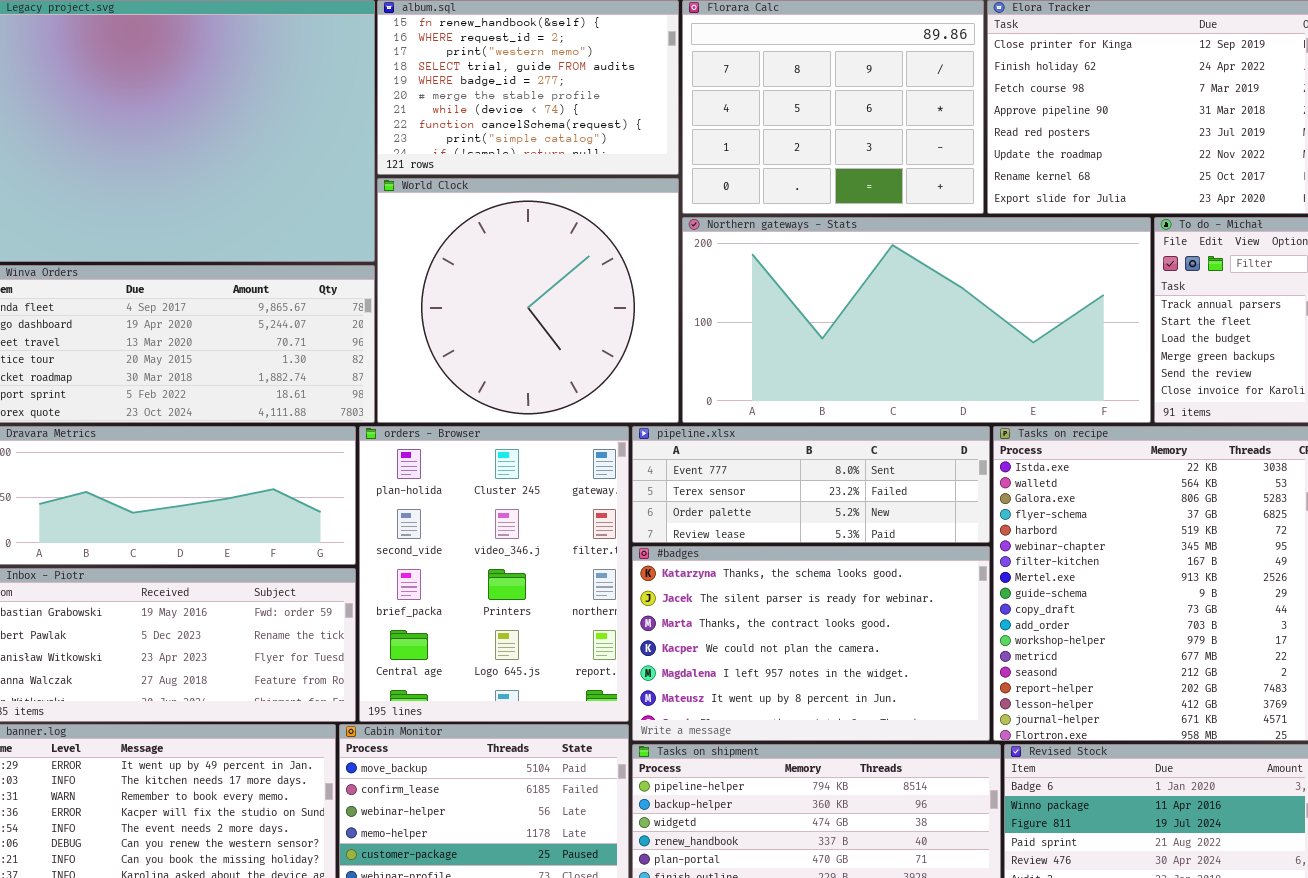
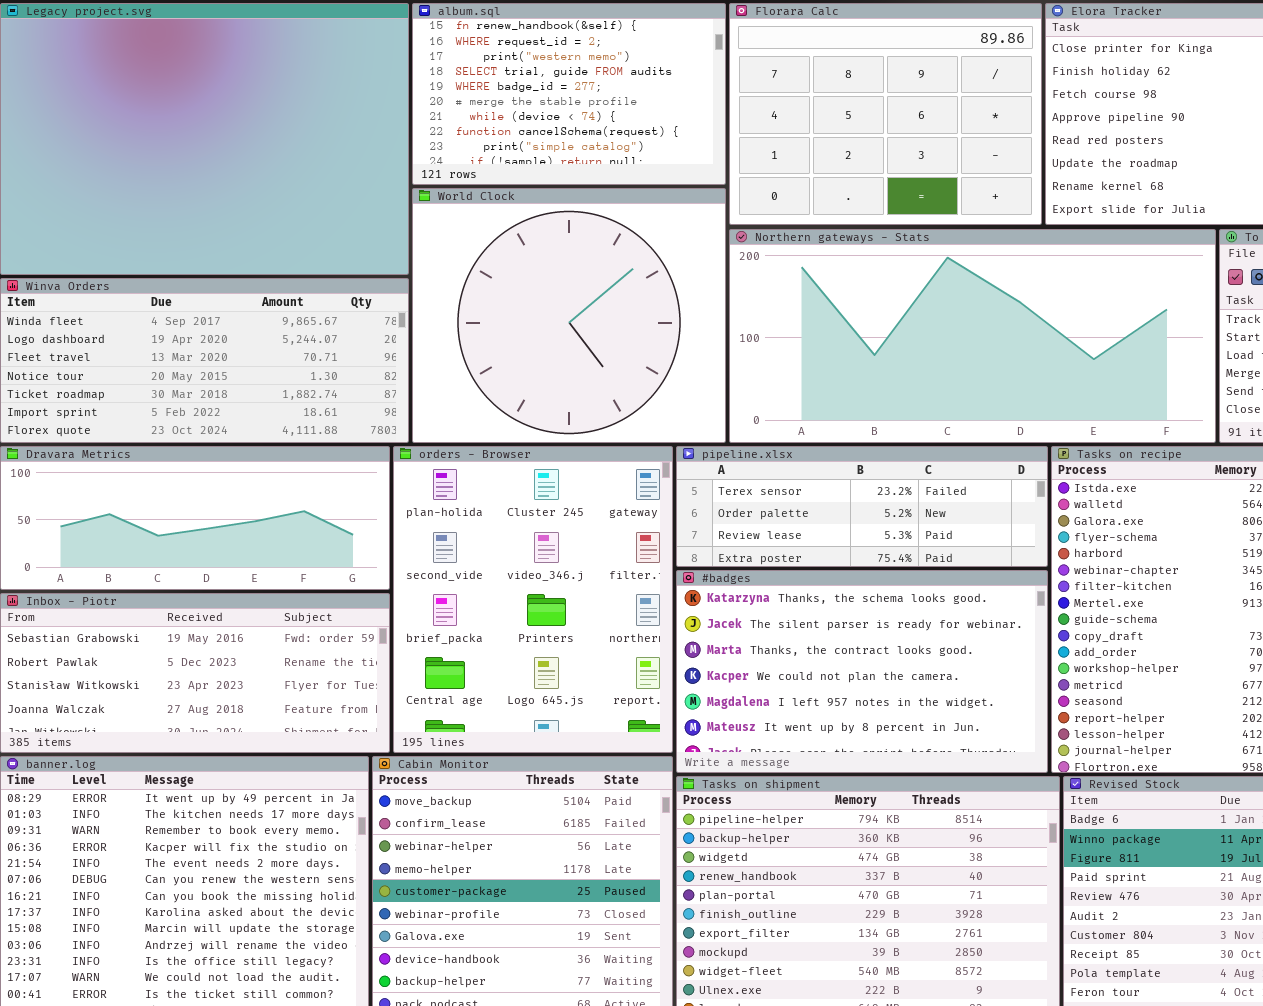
pipeline.xlsx: [632,426,990,543] -> [676,446,1048,567], scrolled down 1 row

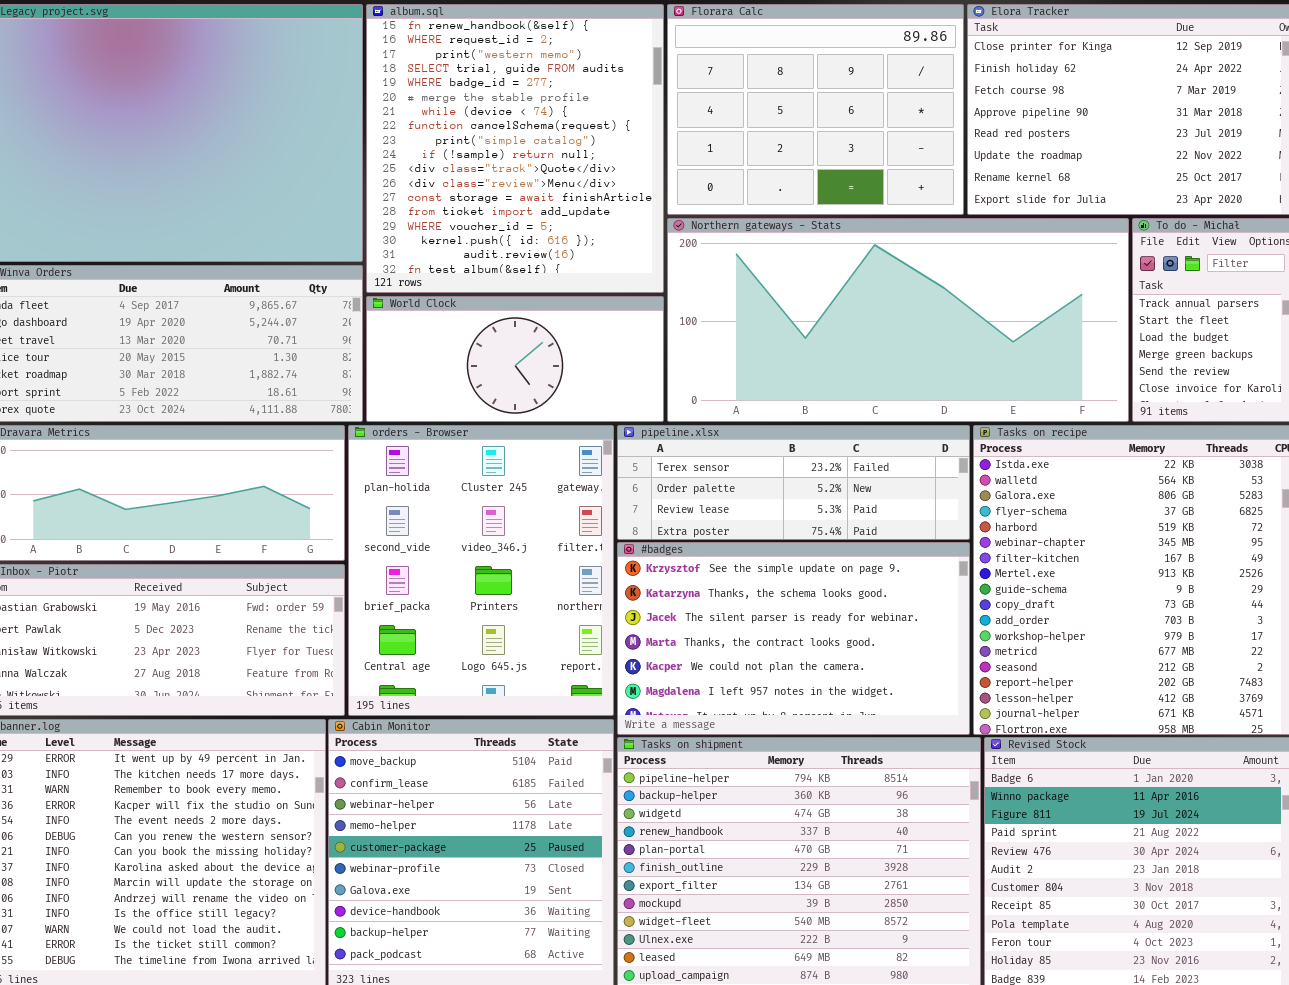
album.sql: [412,3,726,185] -> [366,4,664,293], resized
World Clock: [412,188,726,443] -> [366,296,664,422], resized
#badges: [676,570,1048,773] -> [617,542,970,735], scrolled up 1 row

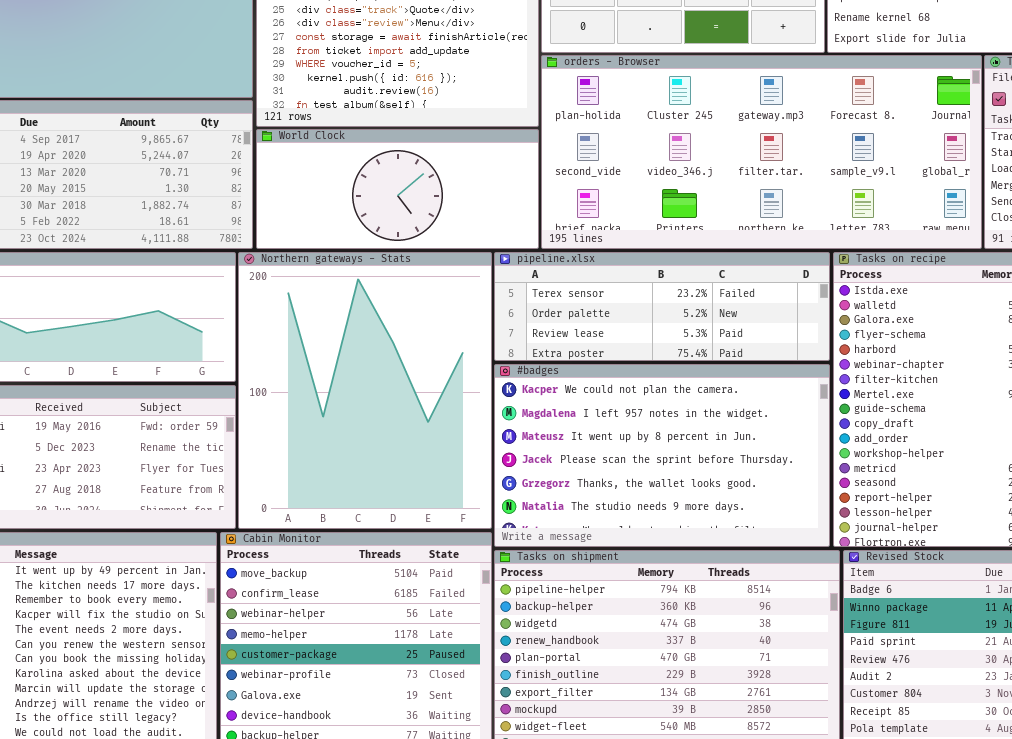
Northern gateways - Stats: [667,218,1129,422] -> [238,252,492,529], moved, resized
orders - Browser: [348,425,614,716] -> [541,55,982,249], moved, resized
#badges: [617,542,970,735] -> [494,364,830,547], scrolled down 4 rows

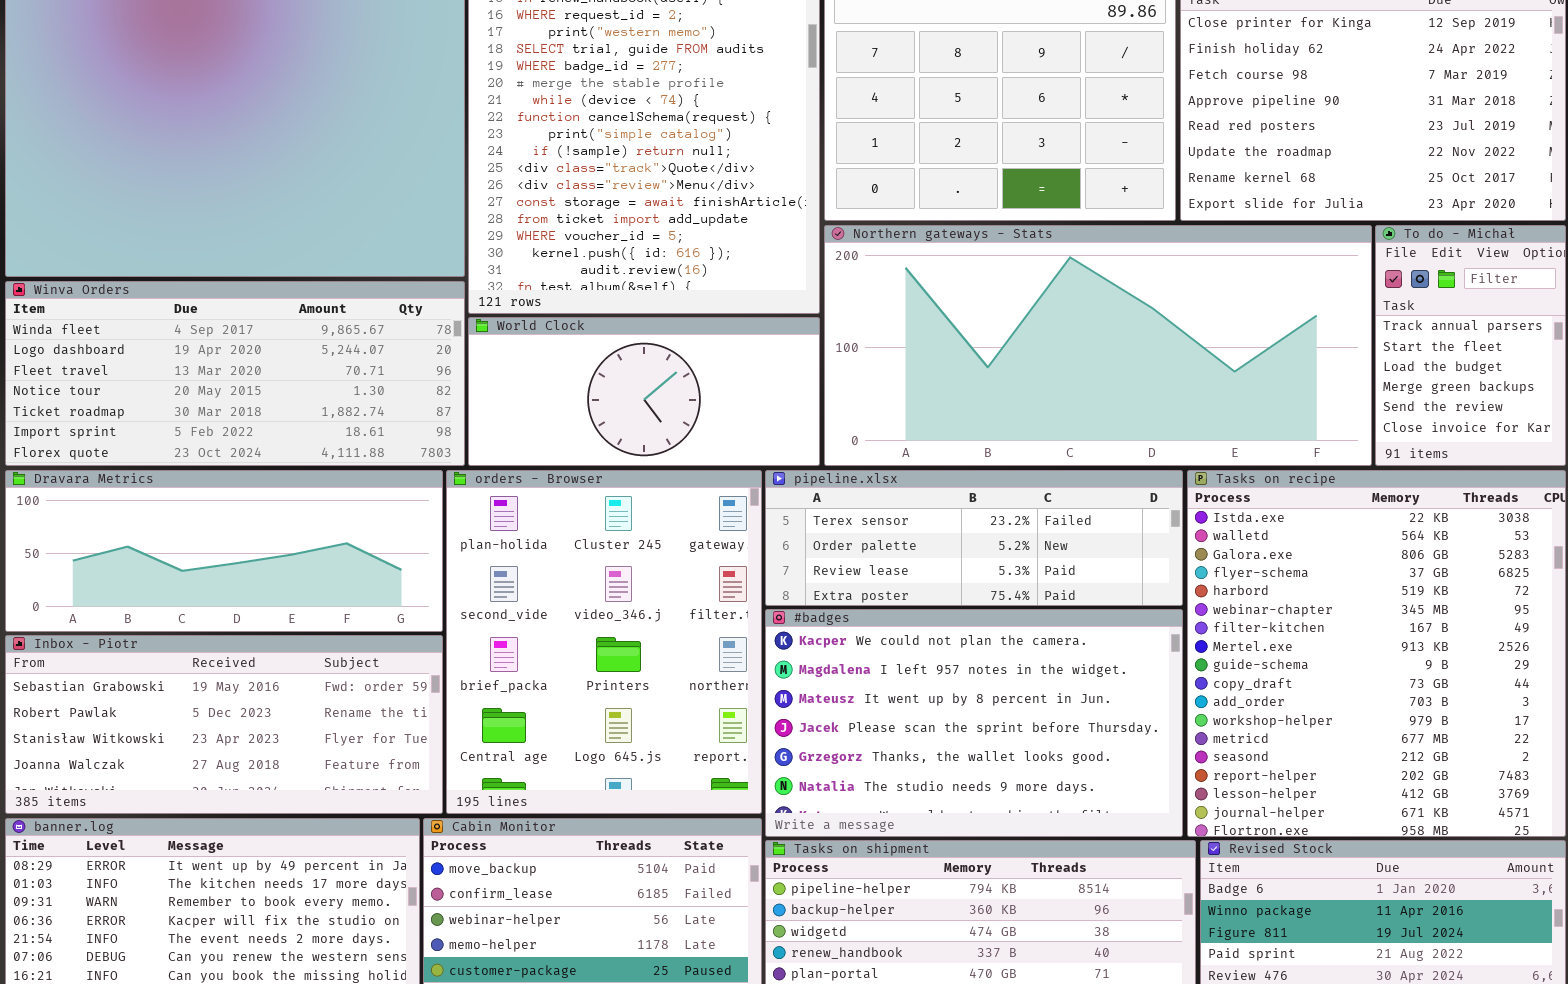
orders - Browser: [541,55,982,249] -> [446,470,762,814], moved, resized
Northern gateways - Stats: [238,252,492,529] -> [824,225,1372,466], moved, resized

